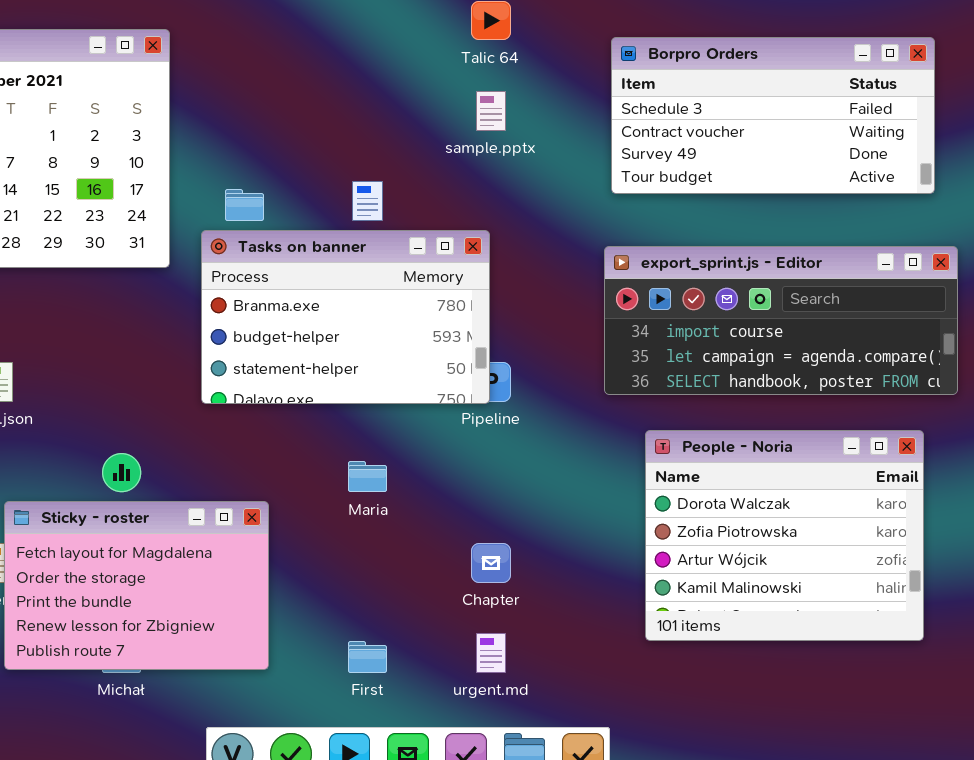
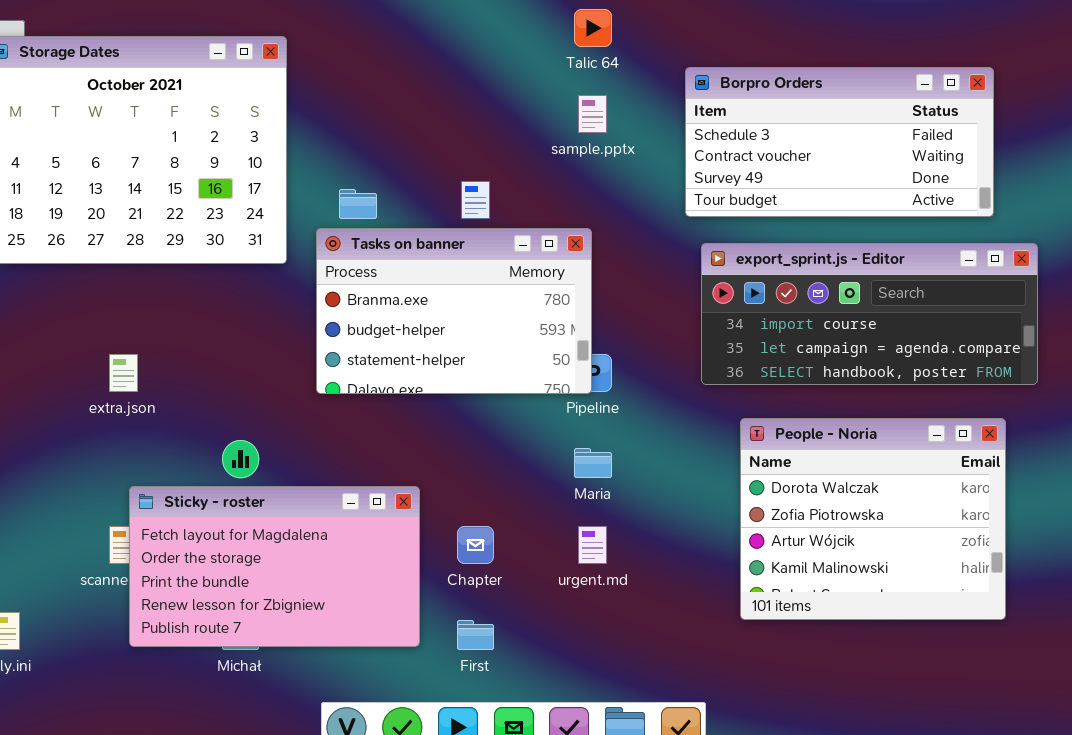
Borpro Orders: [611,37,935,194] -> [685,67,994,217], moved
Maria: [348,461,387,492] -> [574,448,612,478], moved
Sticky - roster: [4,501,269,670] -> [129,486,420,647], resized
Chapter: [471,543,511,583] -> [457,526,494,564], moved
urgent.md: [476,633,506,673] -> [578,526,607,564], moved

